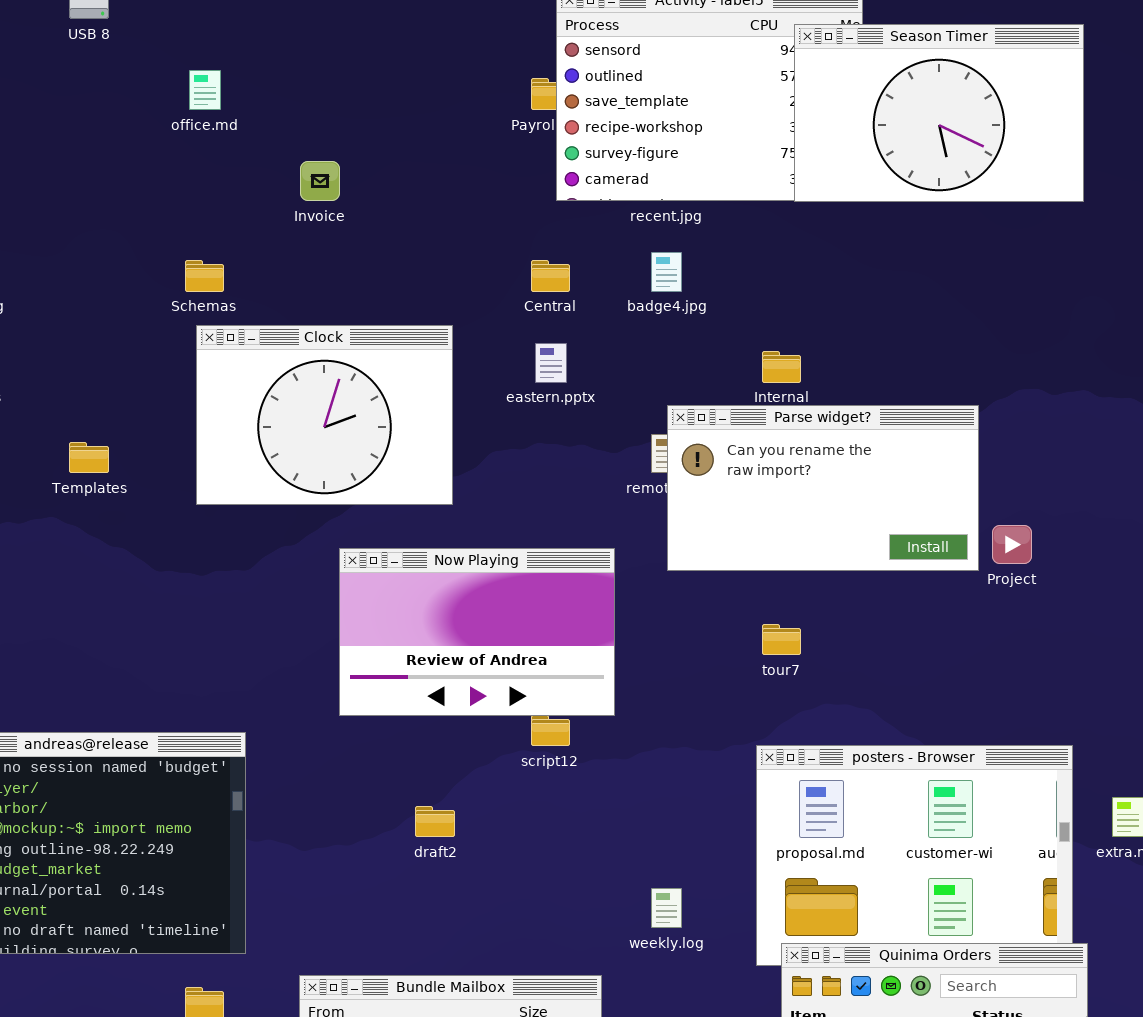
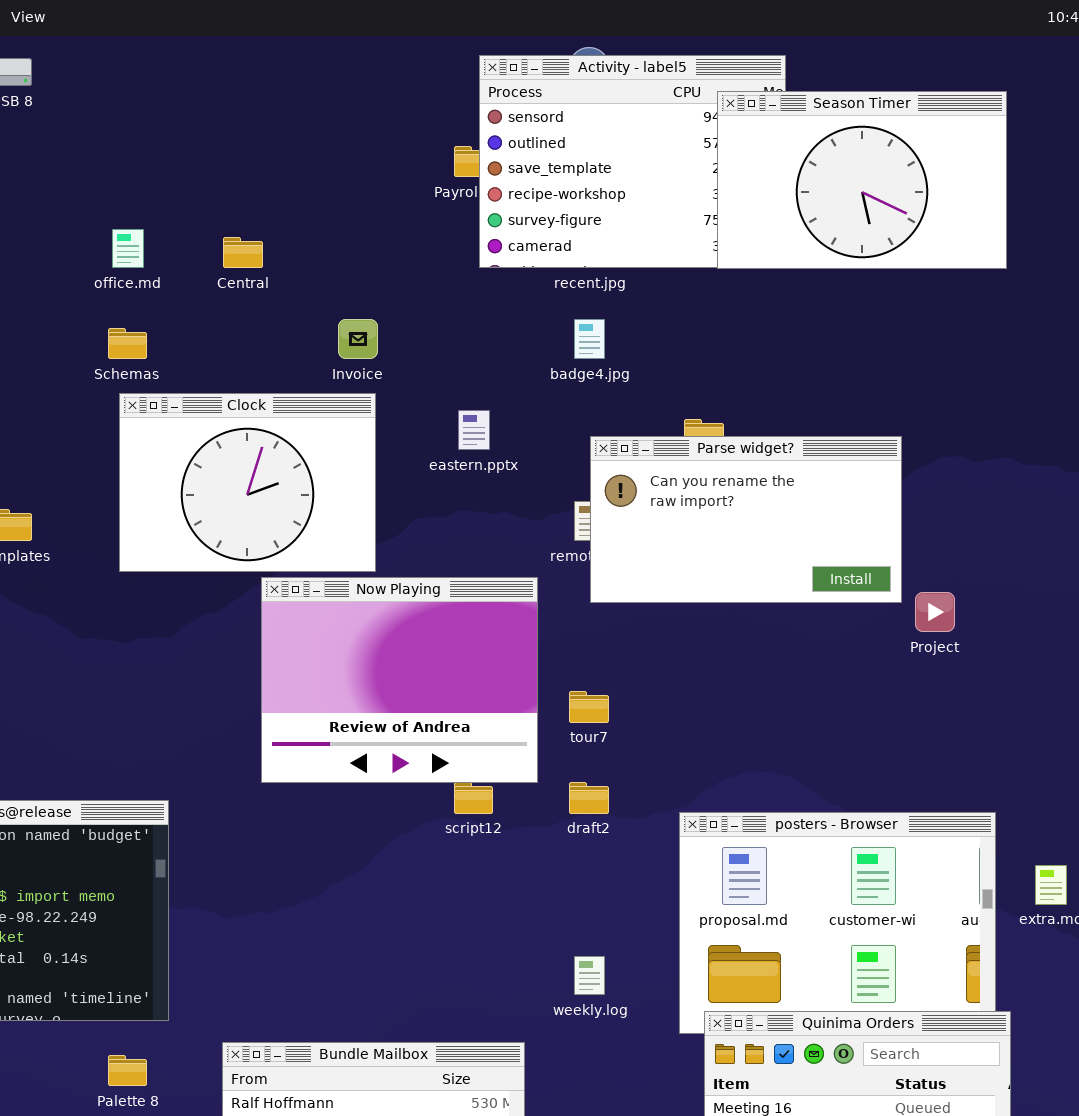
office.md: [189,70,221,110] -> [112,229,144,268], moved
Invoice: [300,161,340,201] -> [338,319,378,359], moved
Central: [531,260,570,292] -> [223,237,263,268], moved
Parse widget?: [667,405,979,571] -> [590,436,902,603], moved
Now Playing: [339,548,615,716] -> [261,577,538,783], resized
tour7: [762,624,801,655] -> [569,691,609,723], moved
draft2: [415,806,455,837] -> [569,782,609,814], moved

